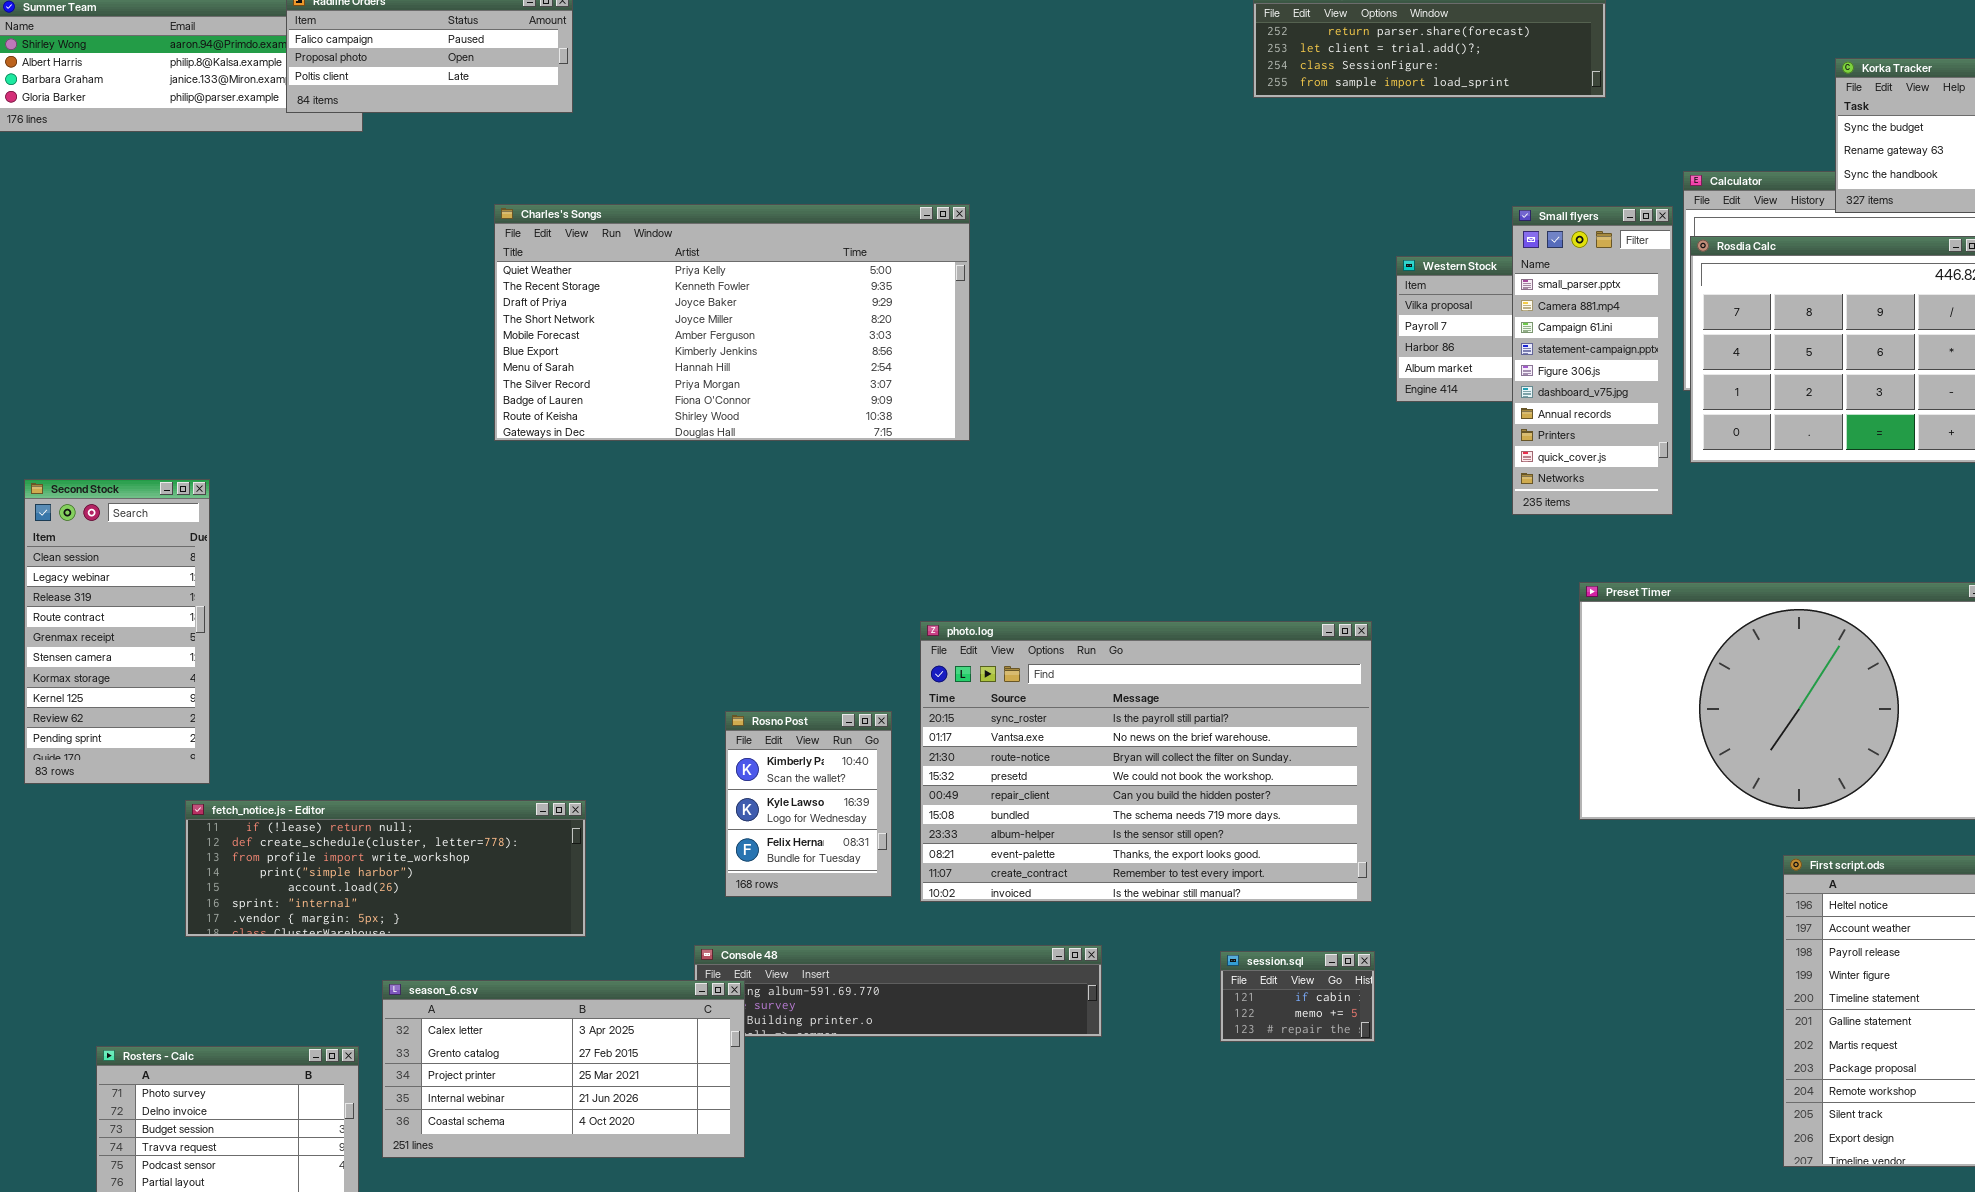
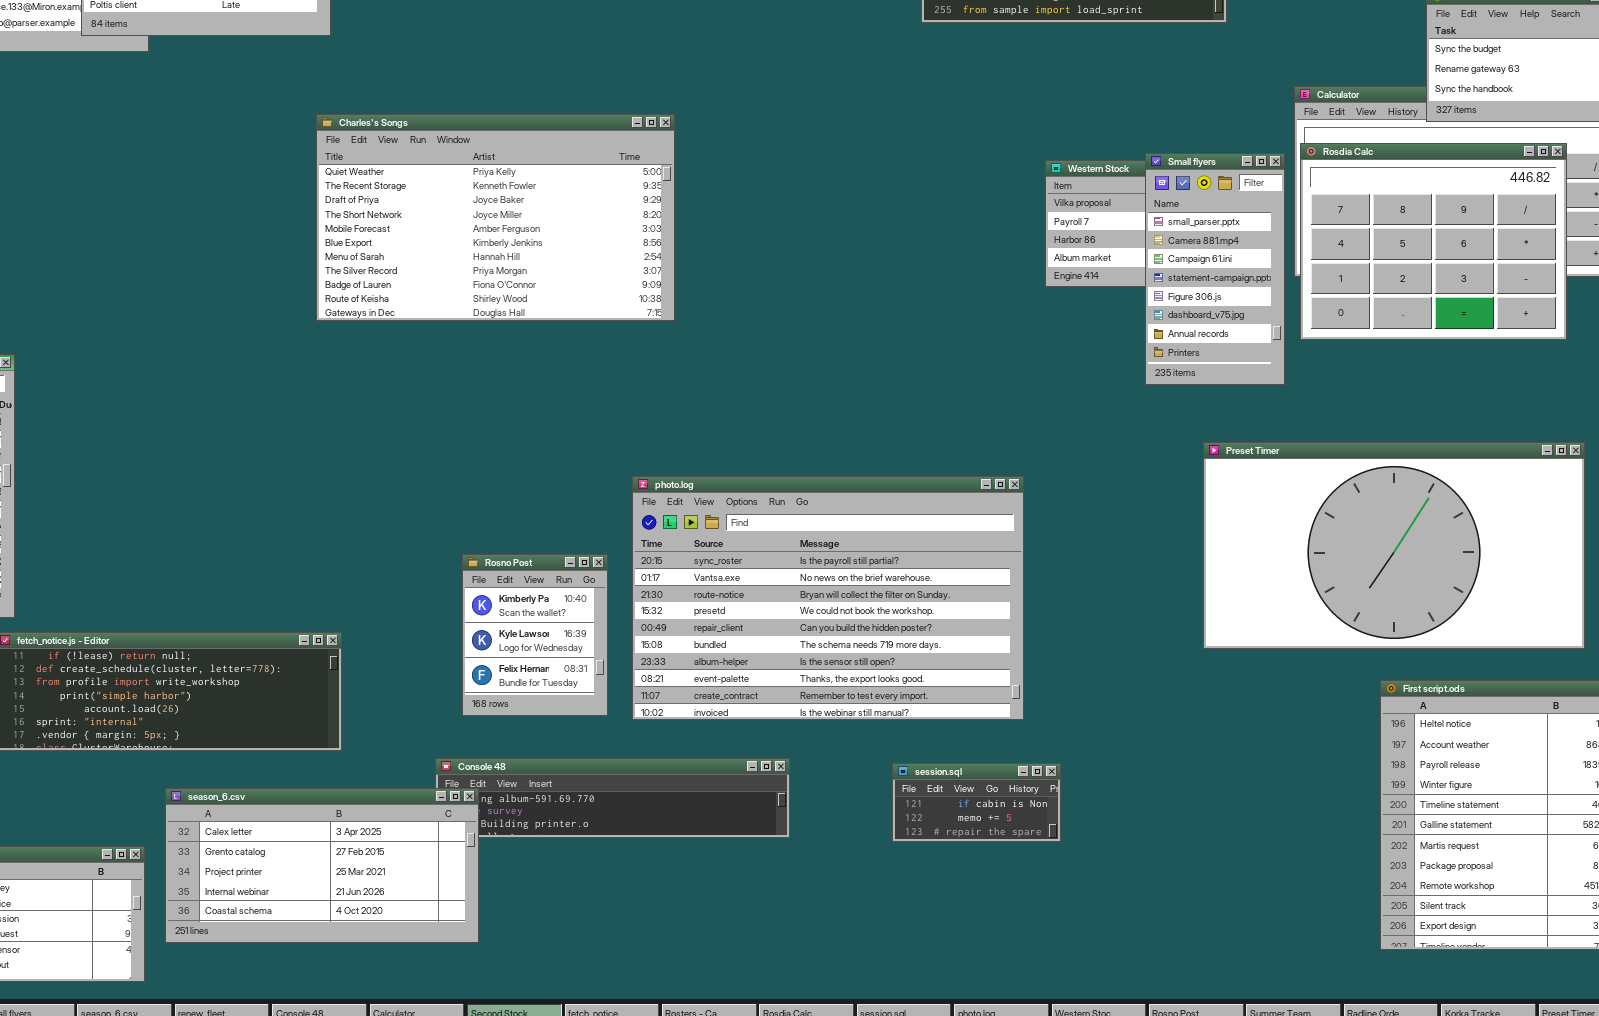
Charles's Songs: [494,204,970,441] -> [316,114,675,321], resized
Small flyers: [1512,206,1673,515] -> [1145,153,1285,385], resized
session.sql: [1220,951,1375,1042] -> [892,763,1061,842], resized

